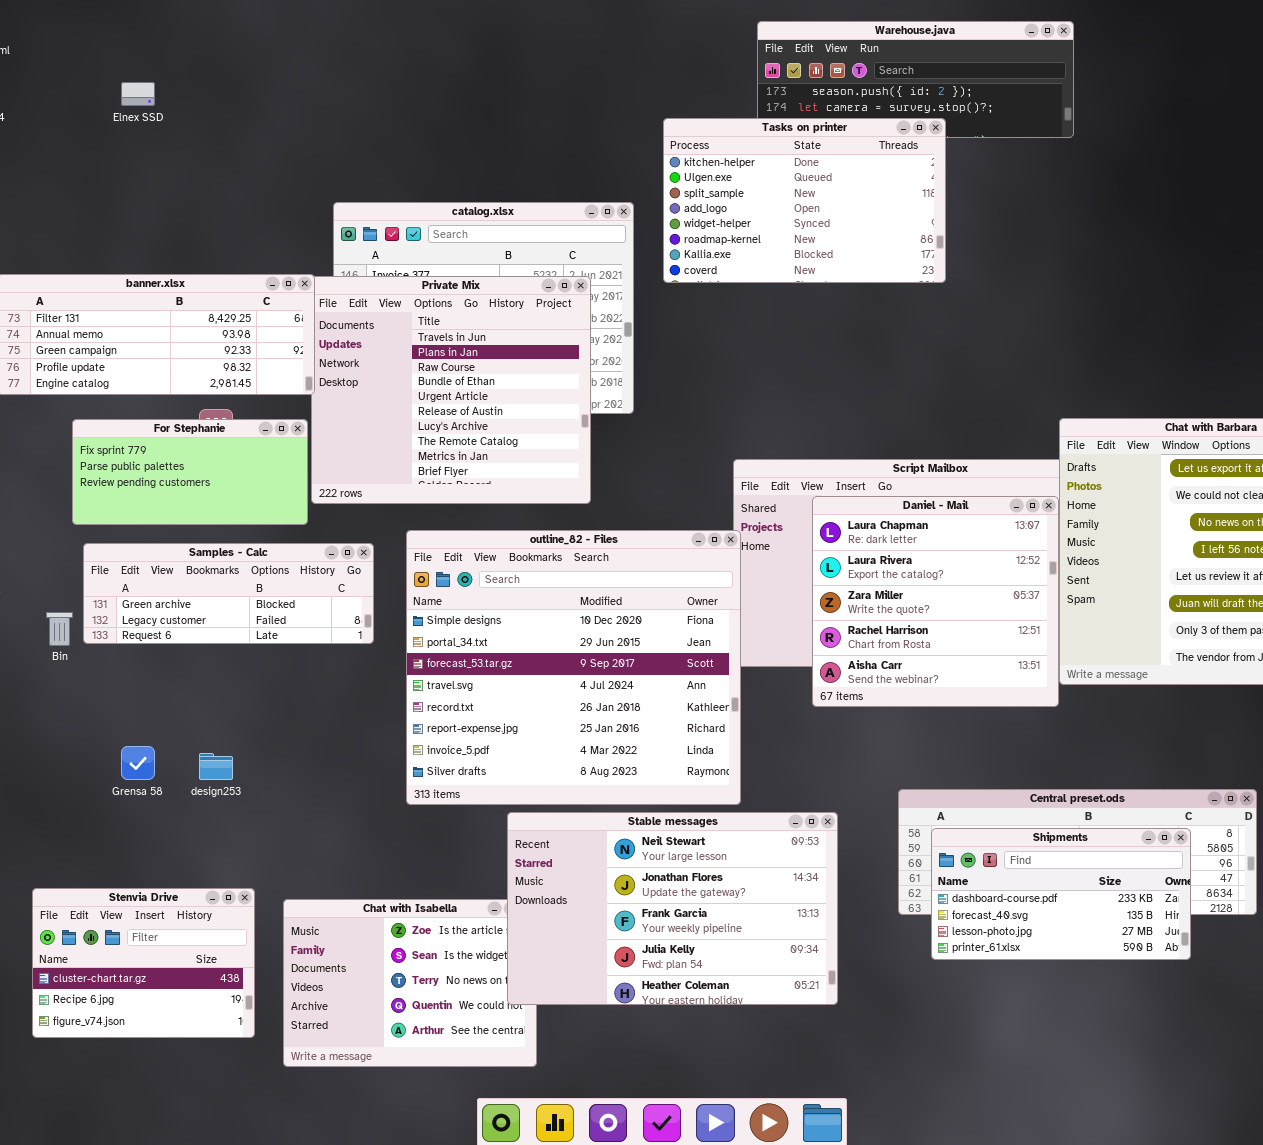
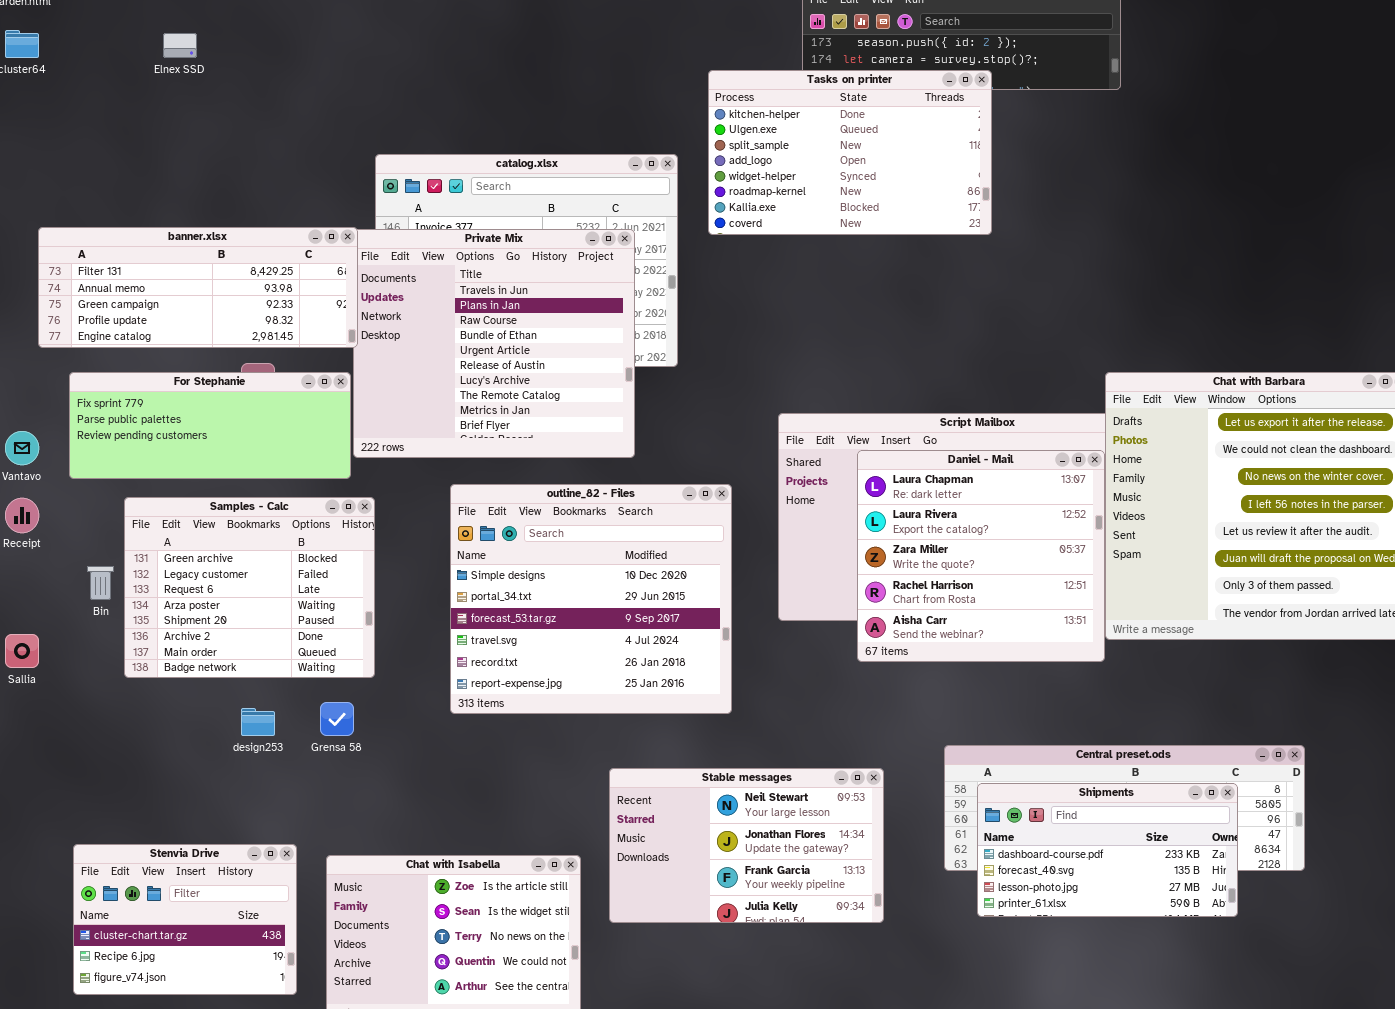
For Stephanie: [72,419,308,525] -> [69,372,351,479], resized
outline_82 - Files: [406,530,741,805] -> [450,484,732,714], resized
Samples - Calc: [83,543,374,644] -> [124,497,375,678], resized
Grensa 58: [121,746,155,780] -> [320,702,354,736], moved
Stable messages: [507,812,838,1005] -> [609,768,884,923], resized

